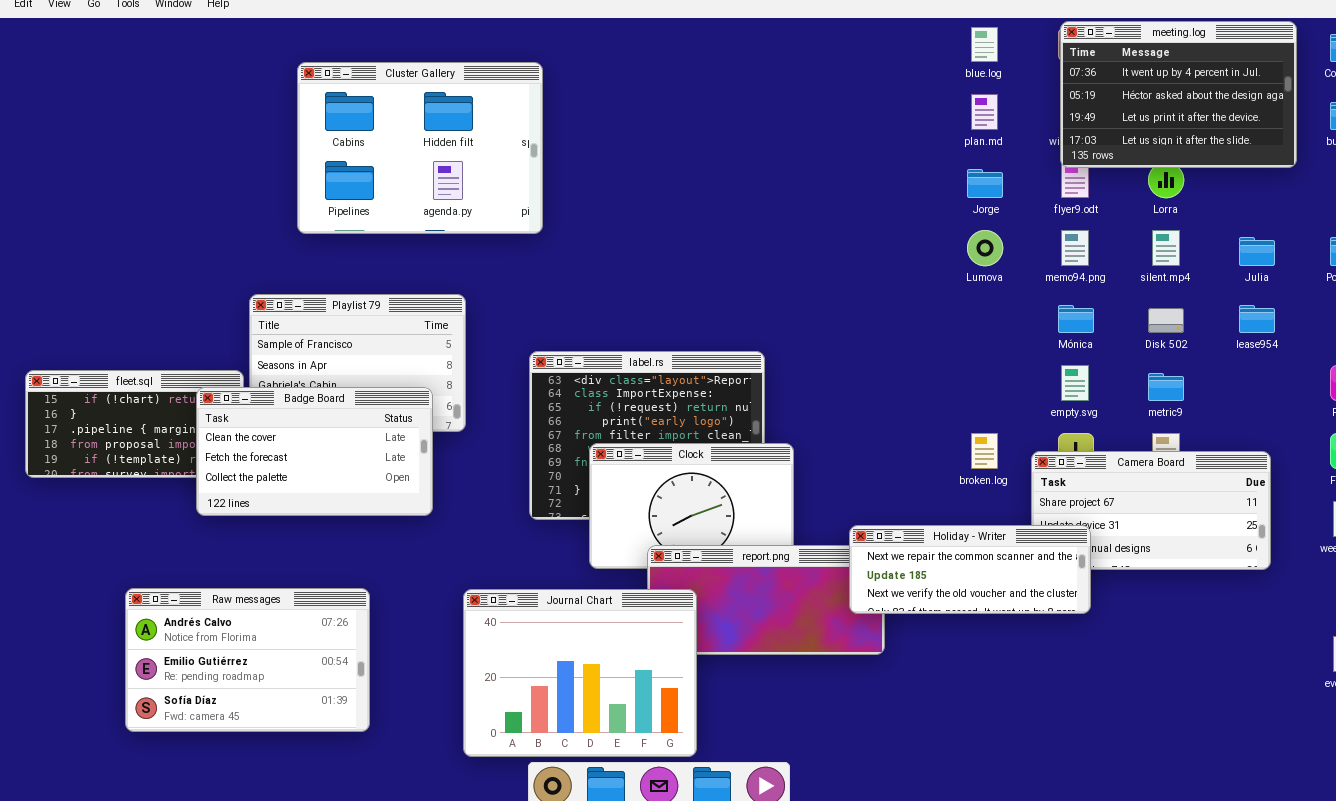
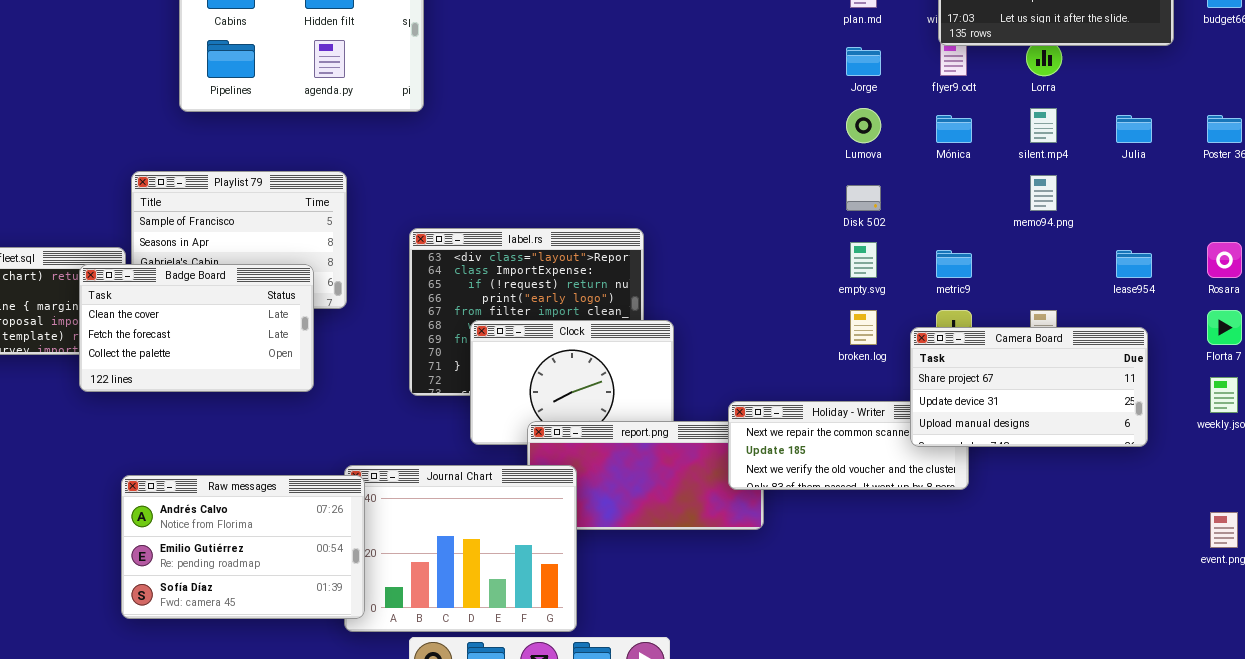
memo94.png: [1061,230,1089,266] -> [1030,175,1057,211], moved
Mónica: [1058,305,1094,333] -> [936,115,972,143], moved
lease954: [1239,305,1275,333] -> [1116,250,1152,278], moved
Disk 502: [1148,308,1184,333] -> [846,185,881,211], moved
empty.svg: [1061,365,1089,401] -> [850,242,877,278], moved
metric9: [1148,373,1184,401] -> [936,250,972,278], moved
Camera Board: [1031,451,1271,570] -> [910,327,1148,447], raised
Raw messages: [125,588,370,732] -> [121,475,365,619], moved

